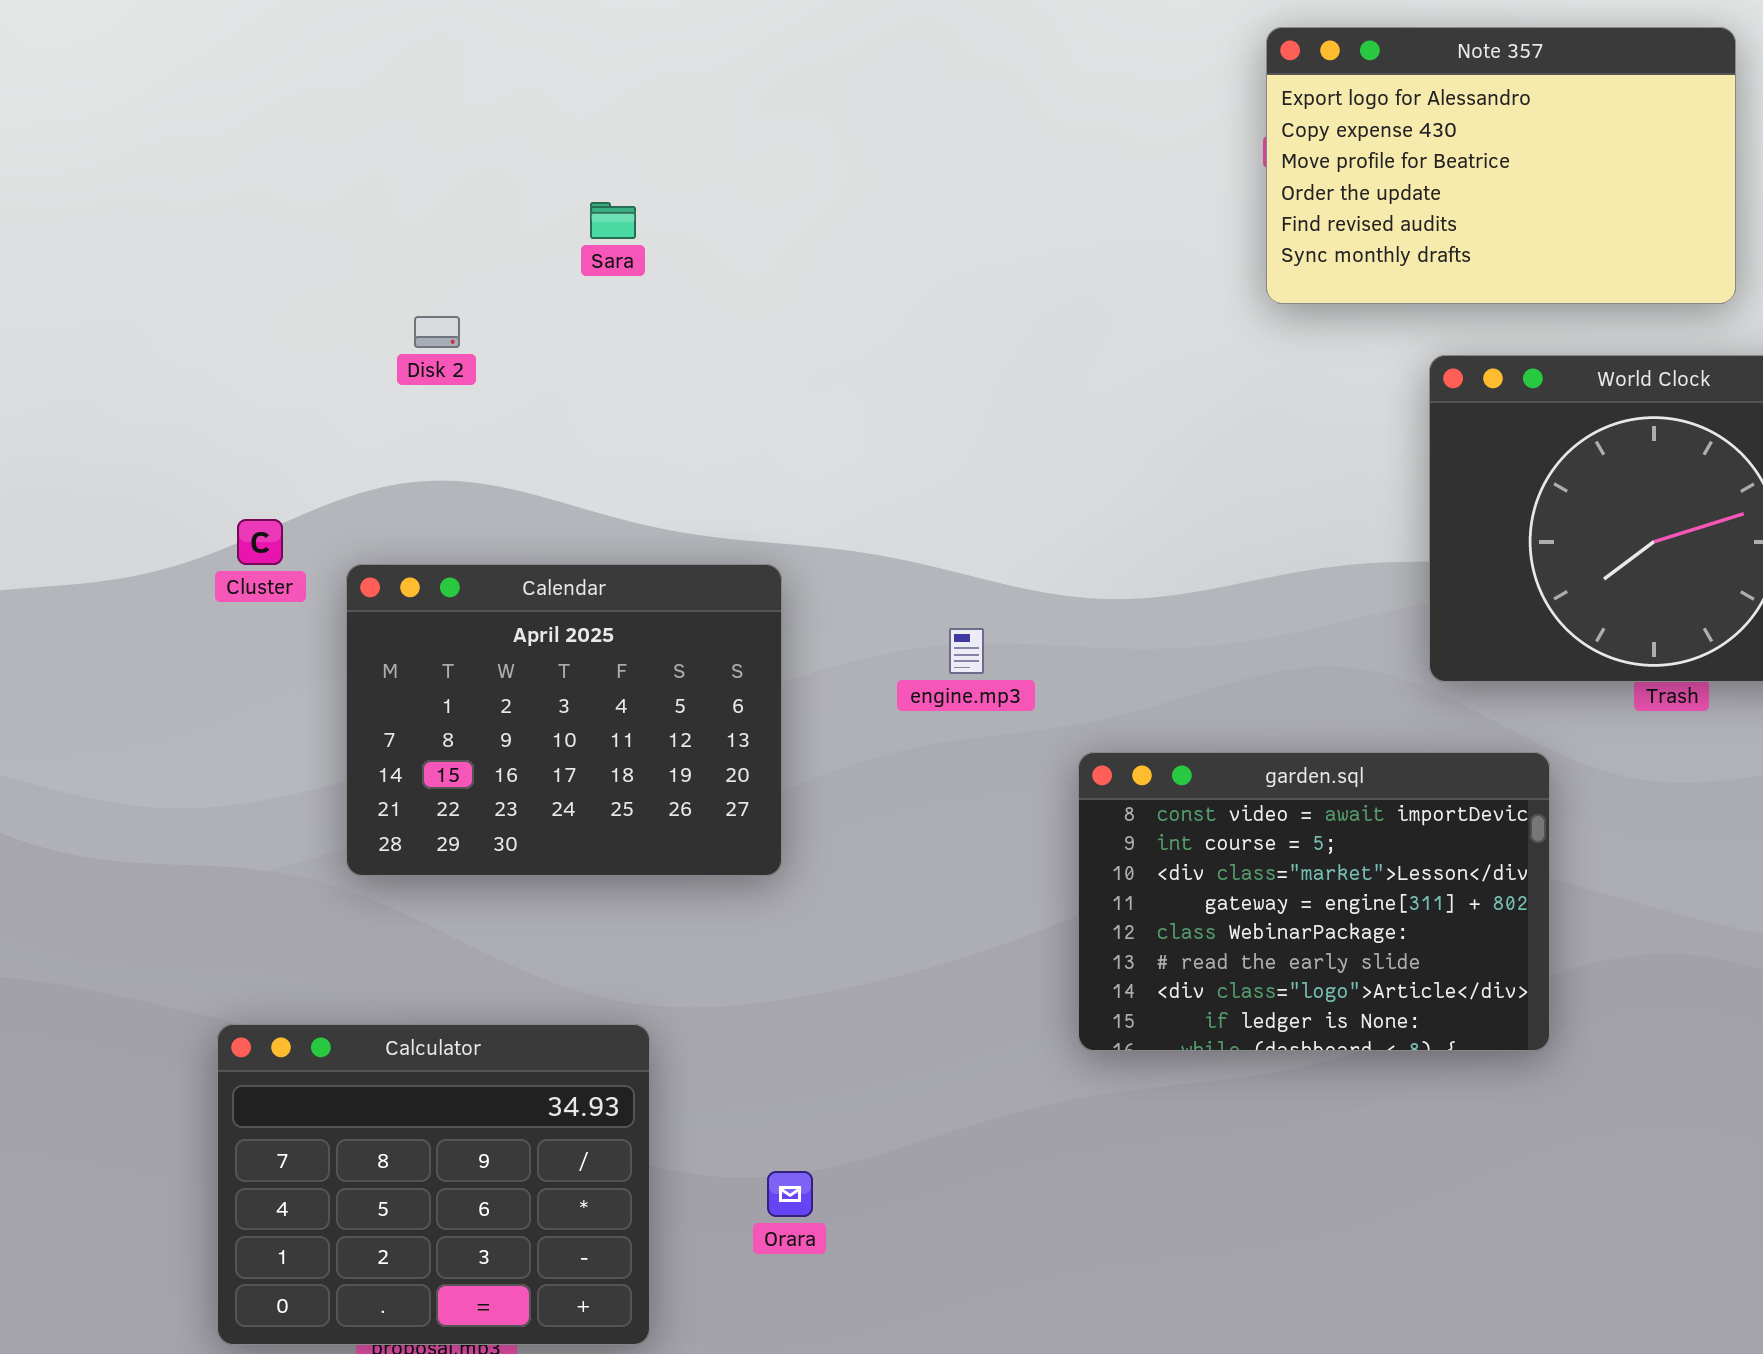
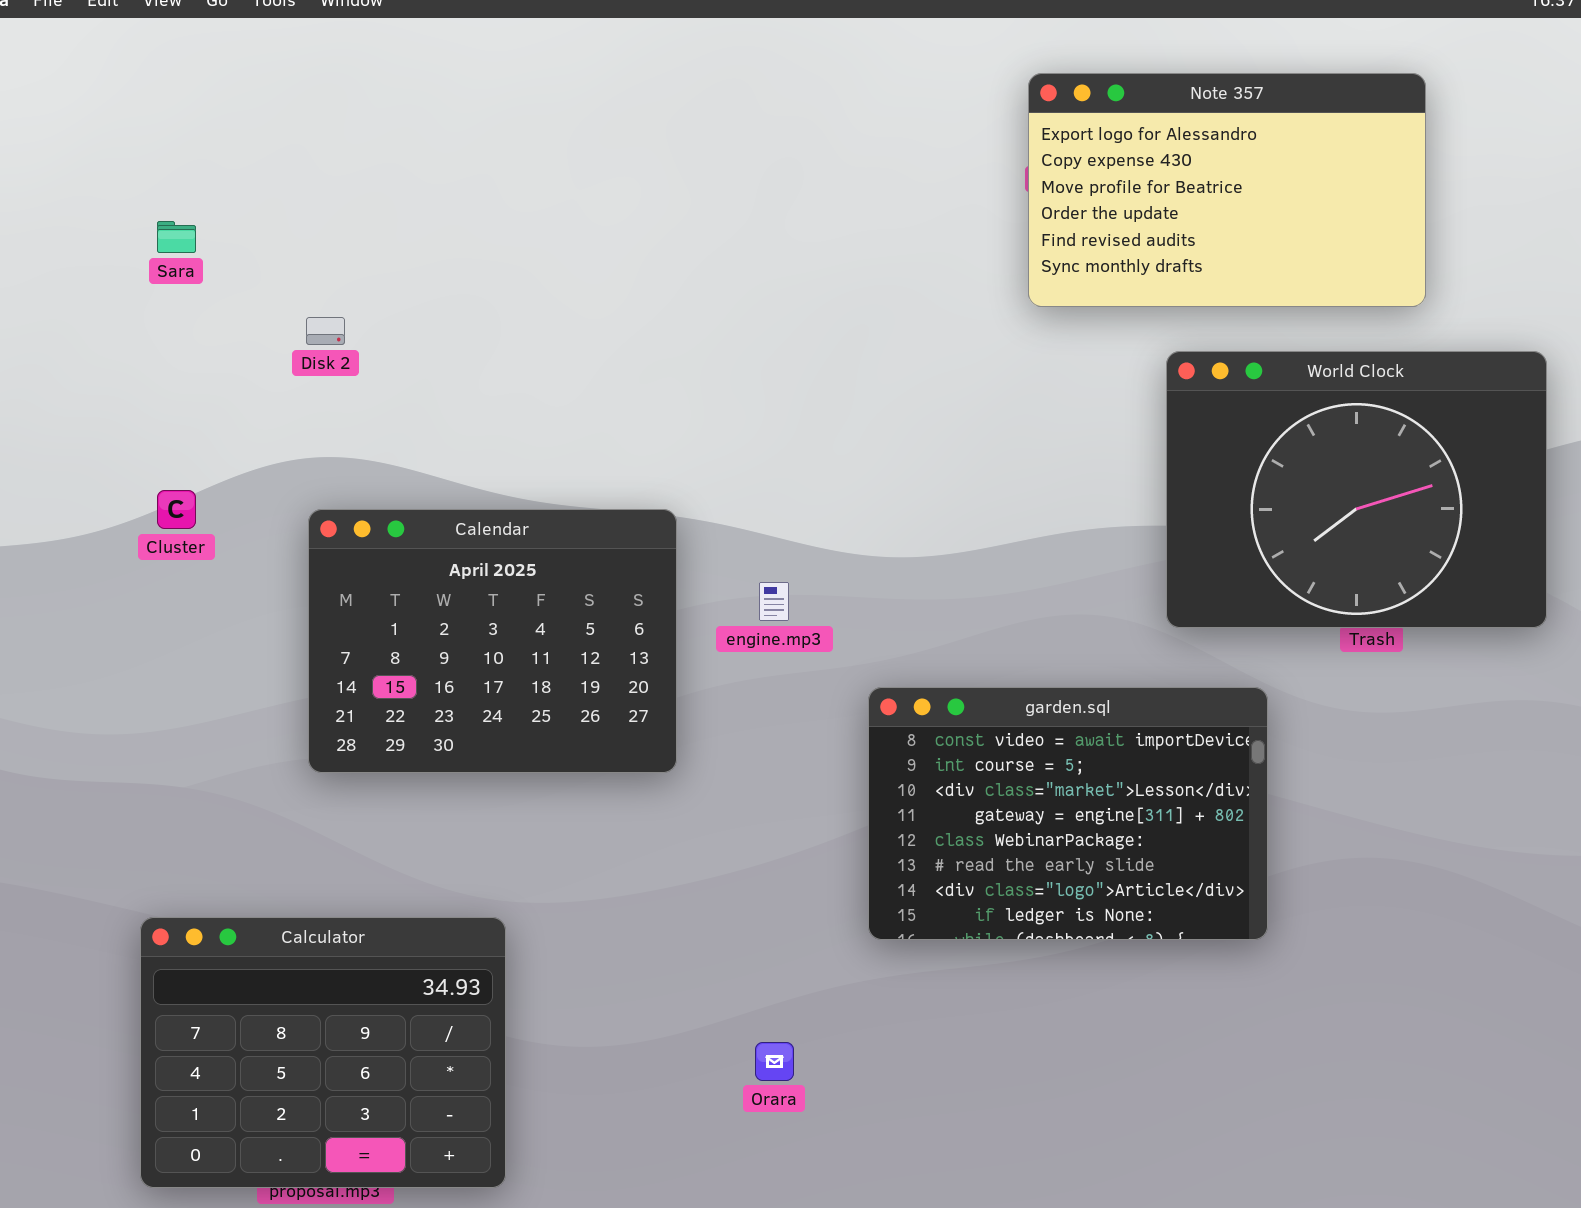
Sara: [590,202,636,239] -> [157,221,196,253], moved
Calendar: [346,564,782,876] -> [308,509,677,773], moved
Orara: [767,1171,813,1217] -> [755,1042,794,1081], moved

